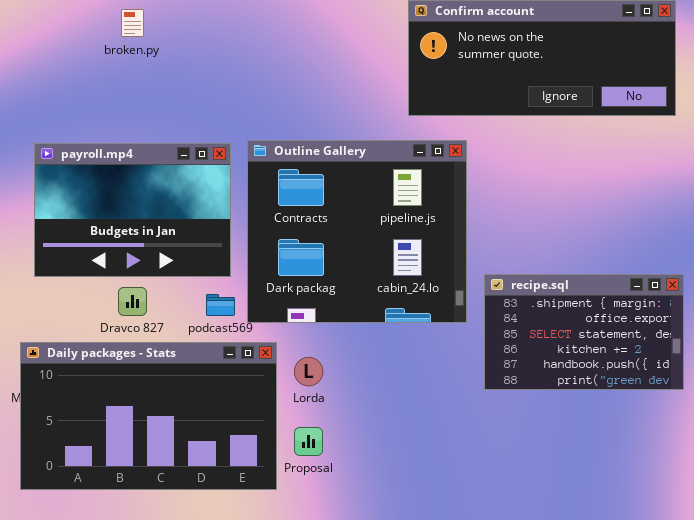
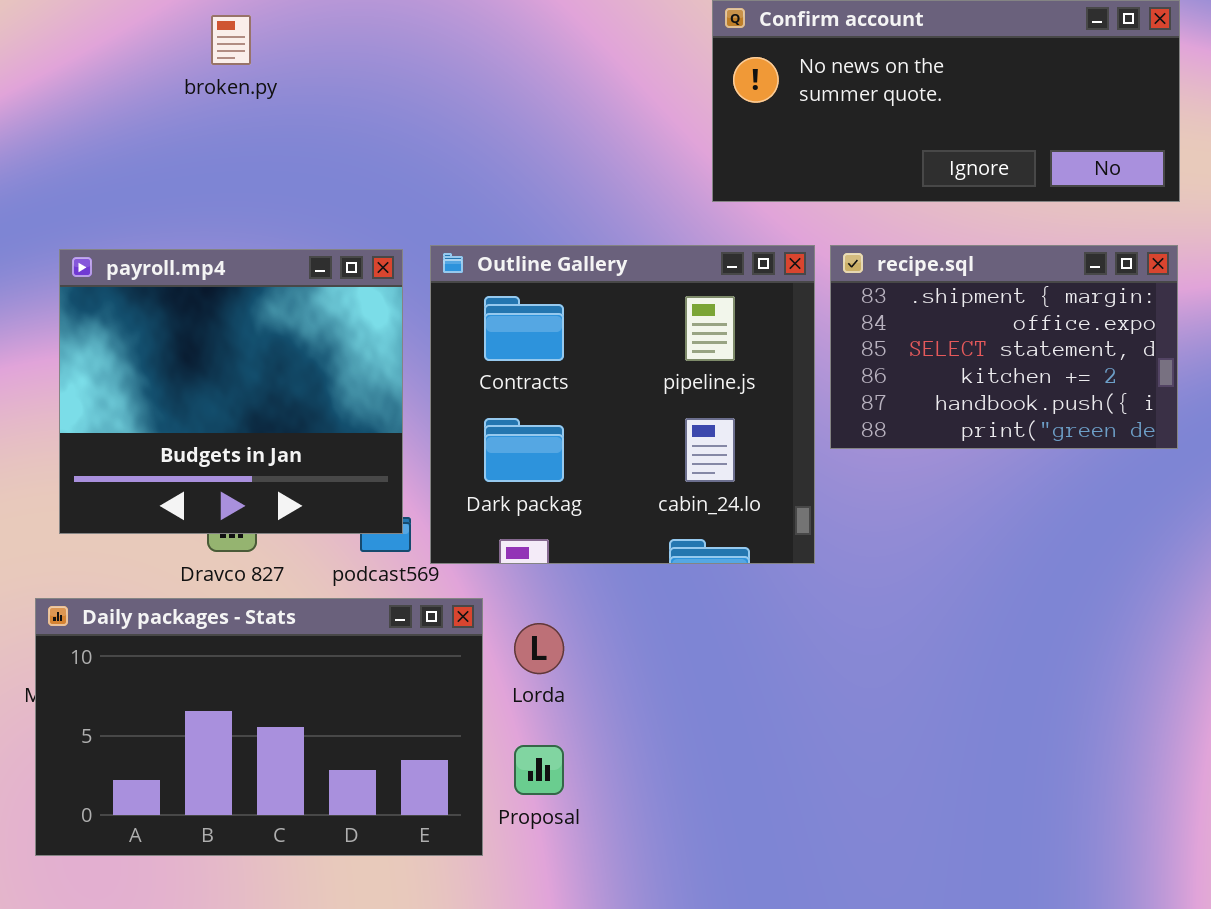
payroll.mp4: [34,143,231,277] -> [59,249,403,534], resized
recipe.sql: [484,274,684,390] -> [830,245,1178,449], moved

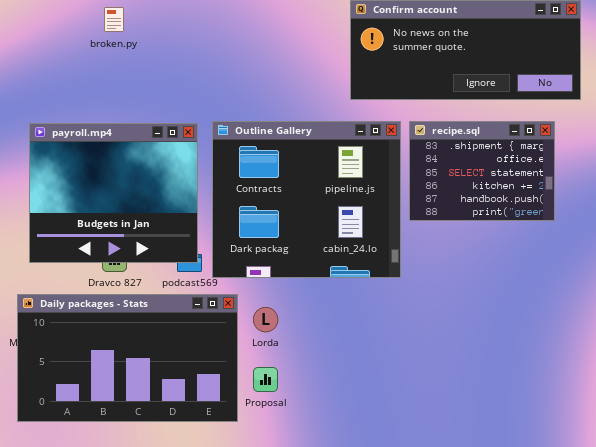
recipe.sql: [830,245,1178,449] -> [409,121,555,221], resized

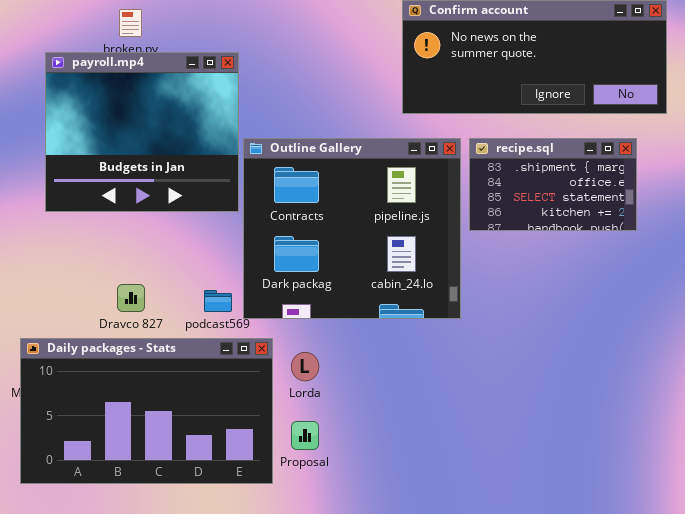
recipe.sql: [409,121,555,221] -> [469,138,637,231], resized
payroll.mp4: [29,123,198,263] -> [45,52,239,212], moved

